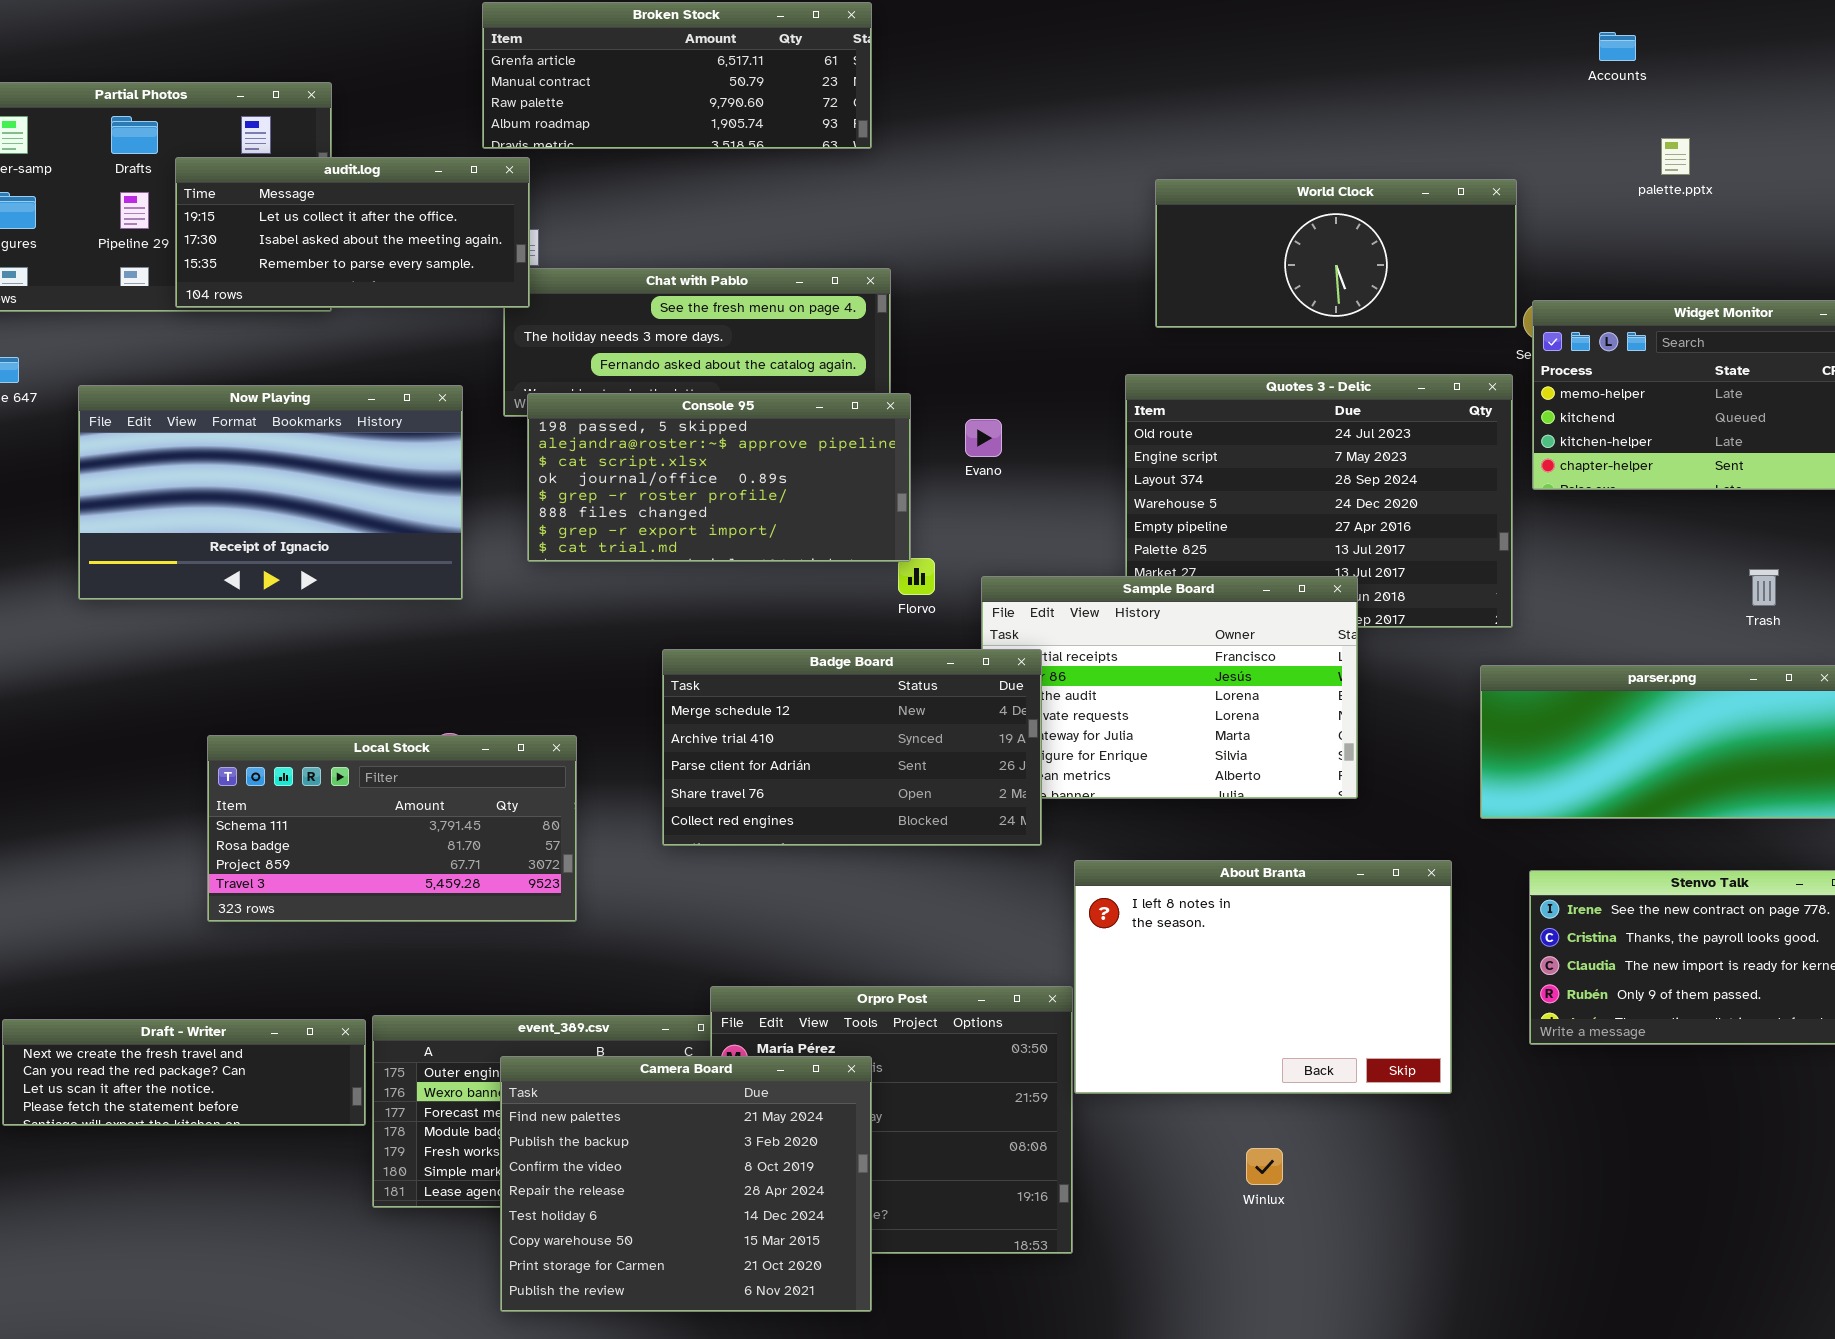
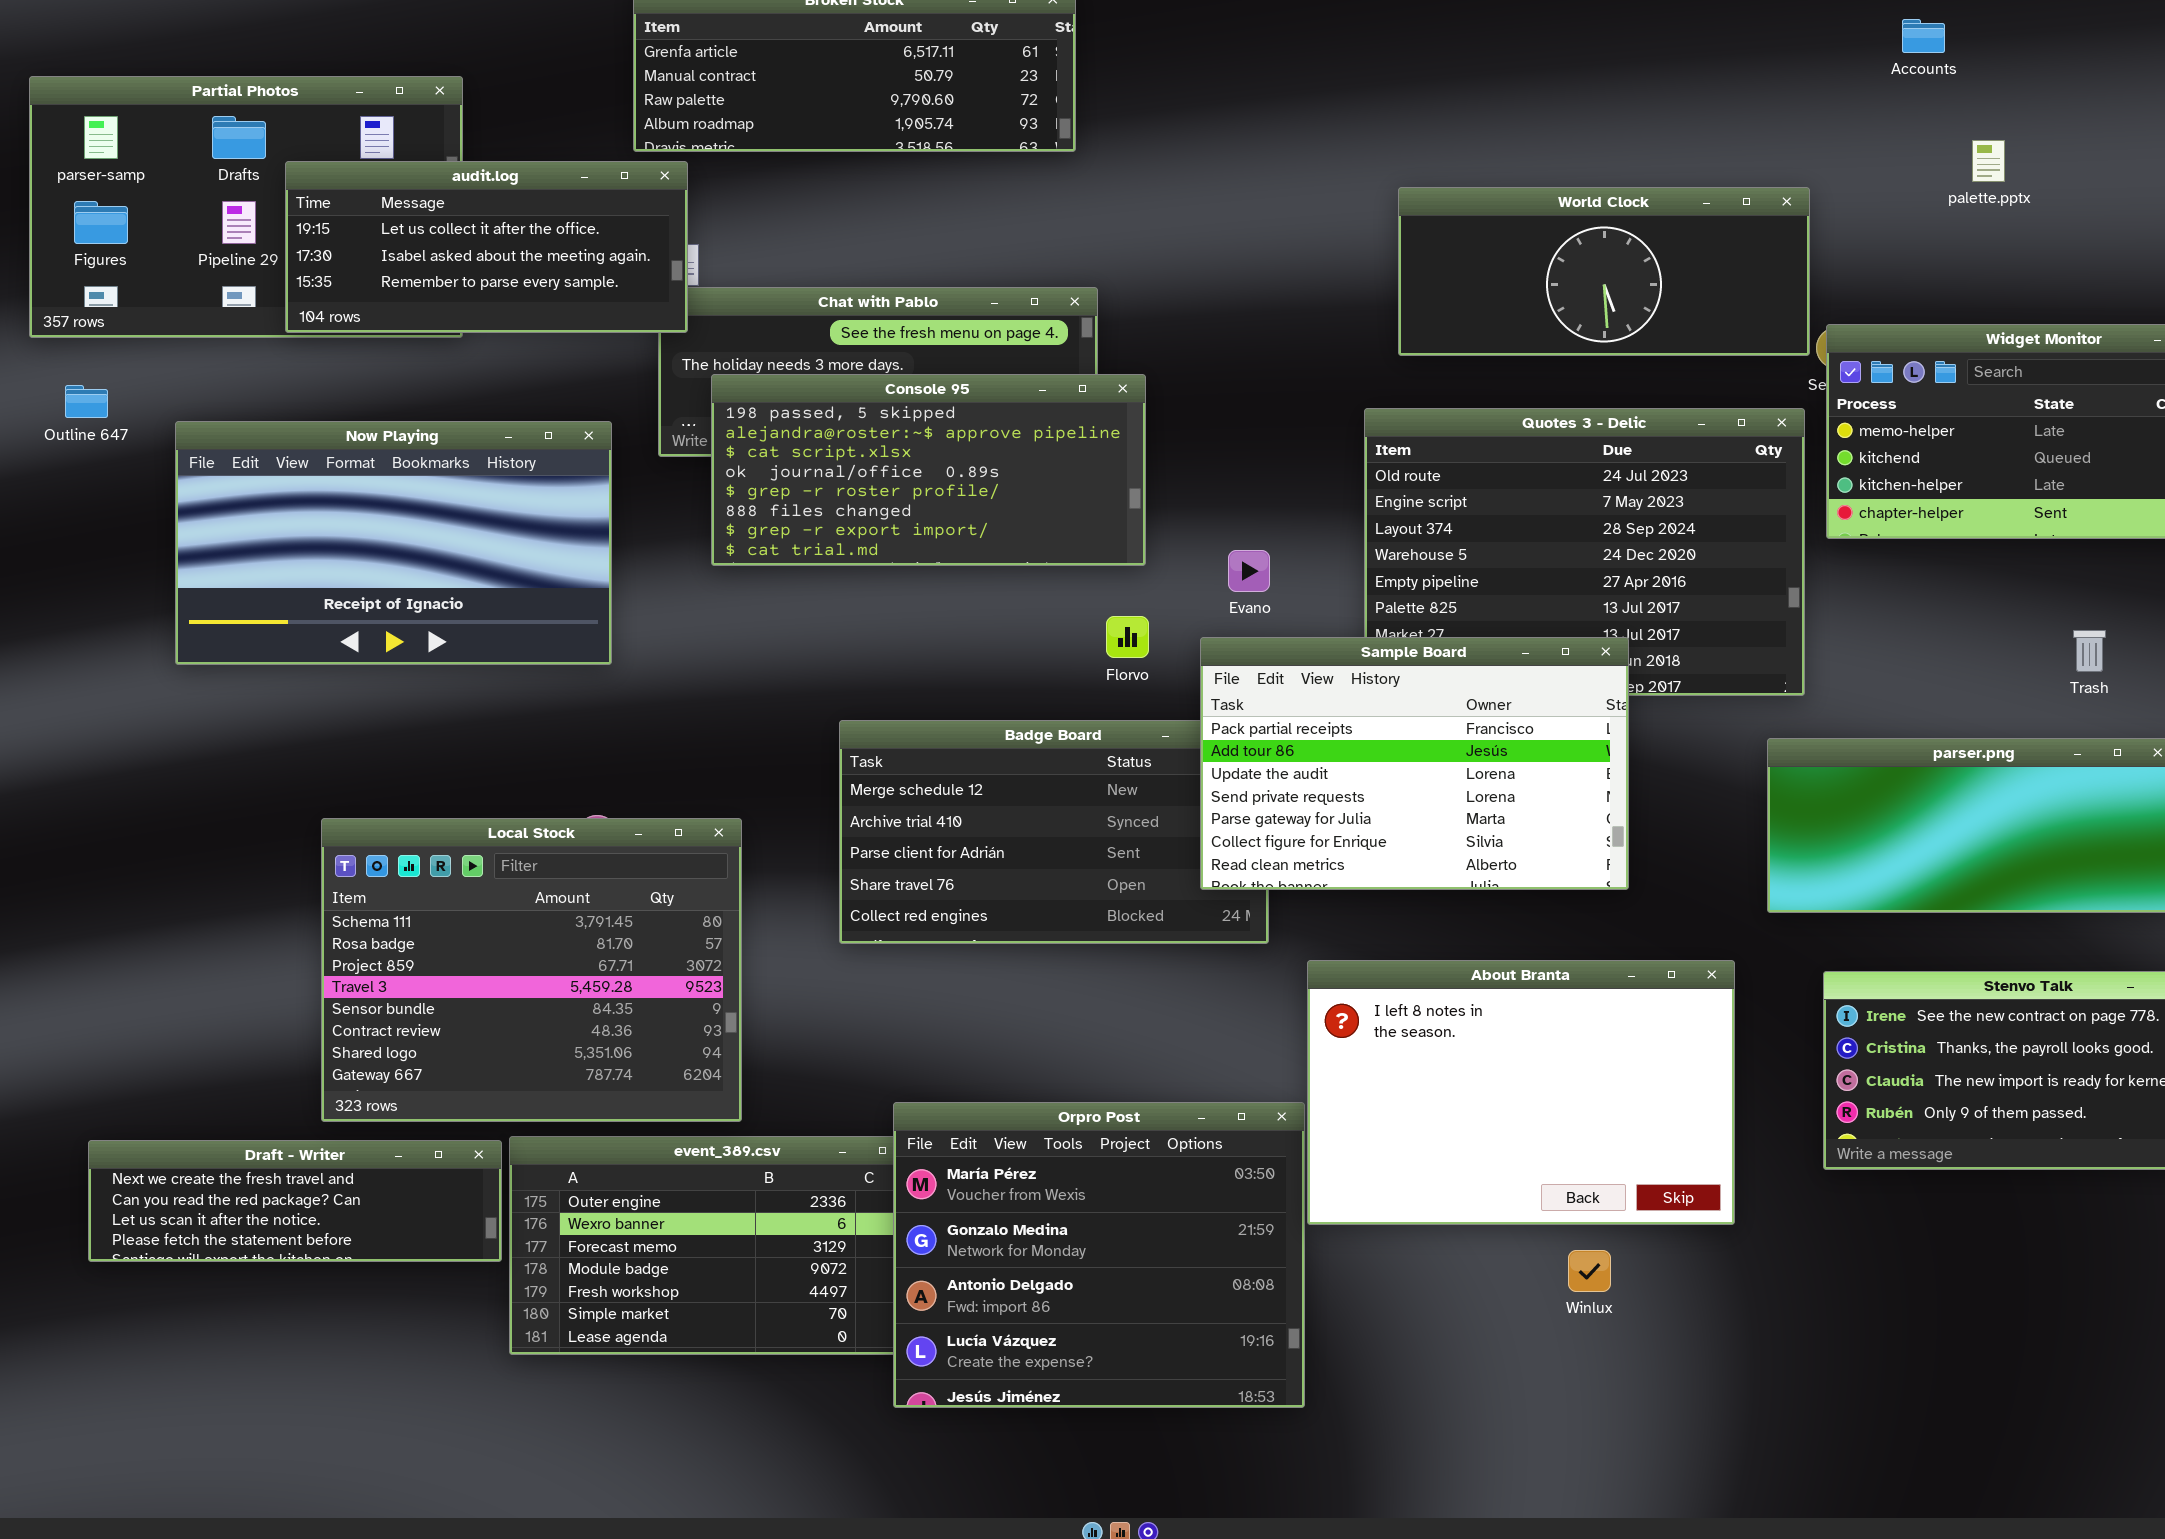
Console 95: [527,393,911,562] -> [711,374,1146,566], moved
Evano: [965,419,1002,457] -> [1228,550,1270,592], moved
Sample Board: [981,576,1358,799] -> [1200,637,1629,890], raised
Local Stock: [207,735,577,922] -> [321,818,742,1122], resized
Camera Board: [500,1056,872,1312] -> none, closed
Winlux: [1246,1148,1283,1185] -> [1568,1250,1611,1292], moved

